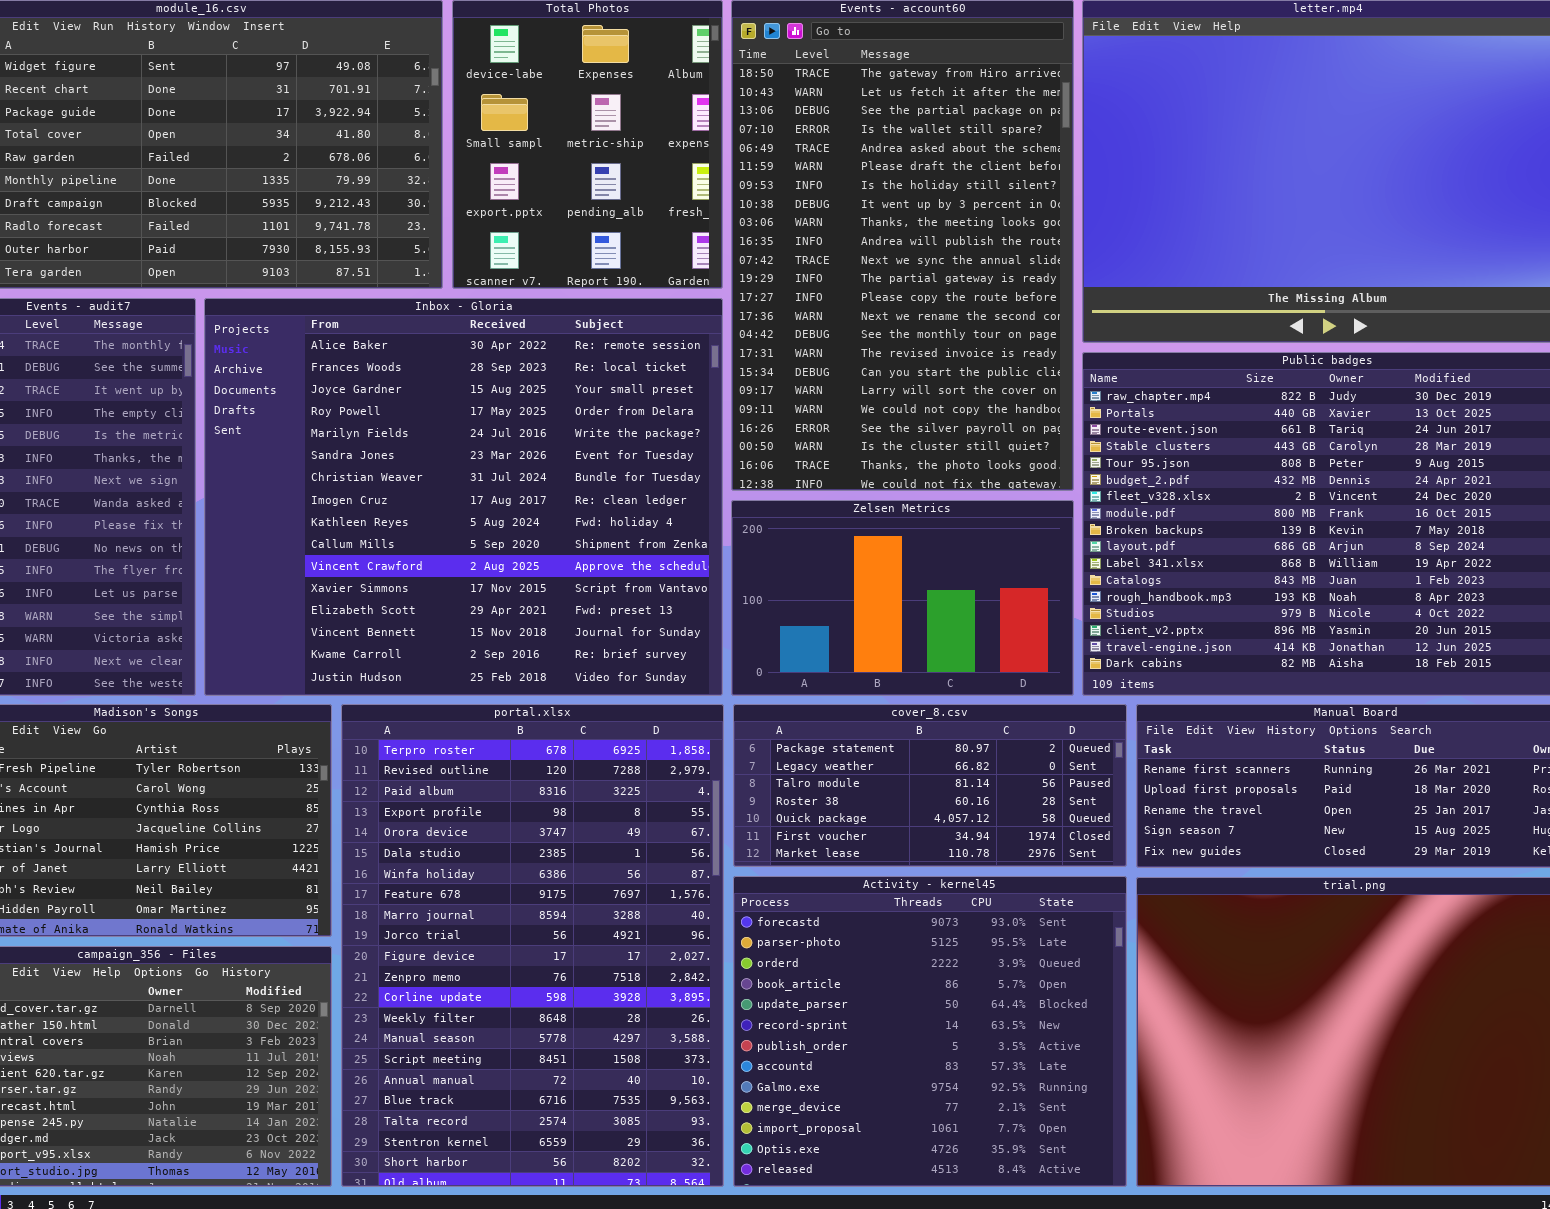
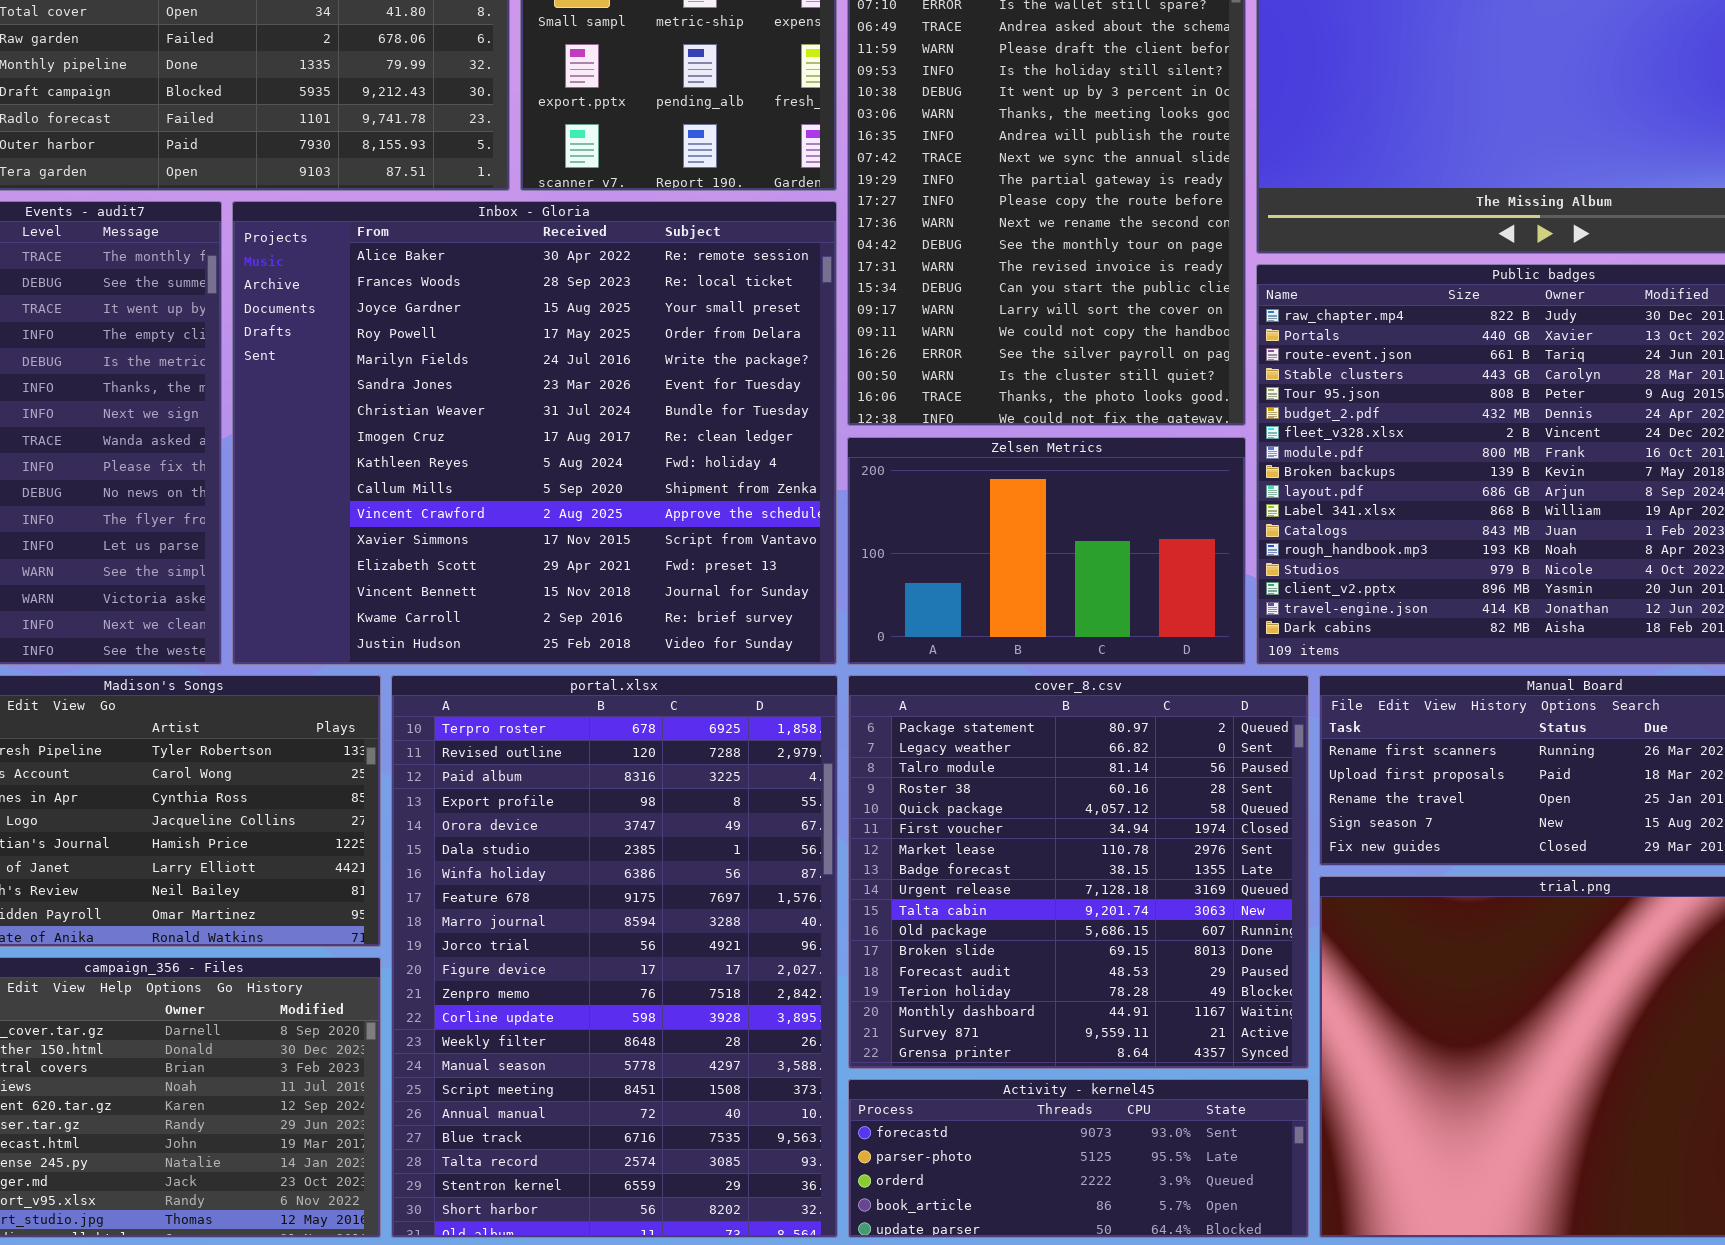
cover_8.csv: [733,704,1127,867] -> [848,675,1309,1069], resized
Activity - kernel45: [733,876,1127,1187] -> [848,1079,1309,1238], resized

